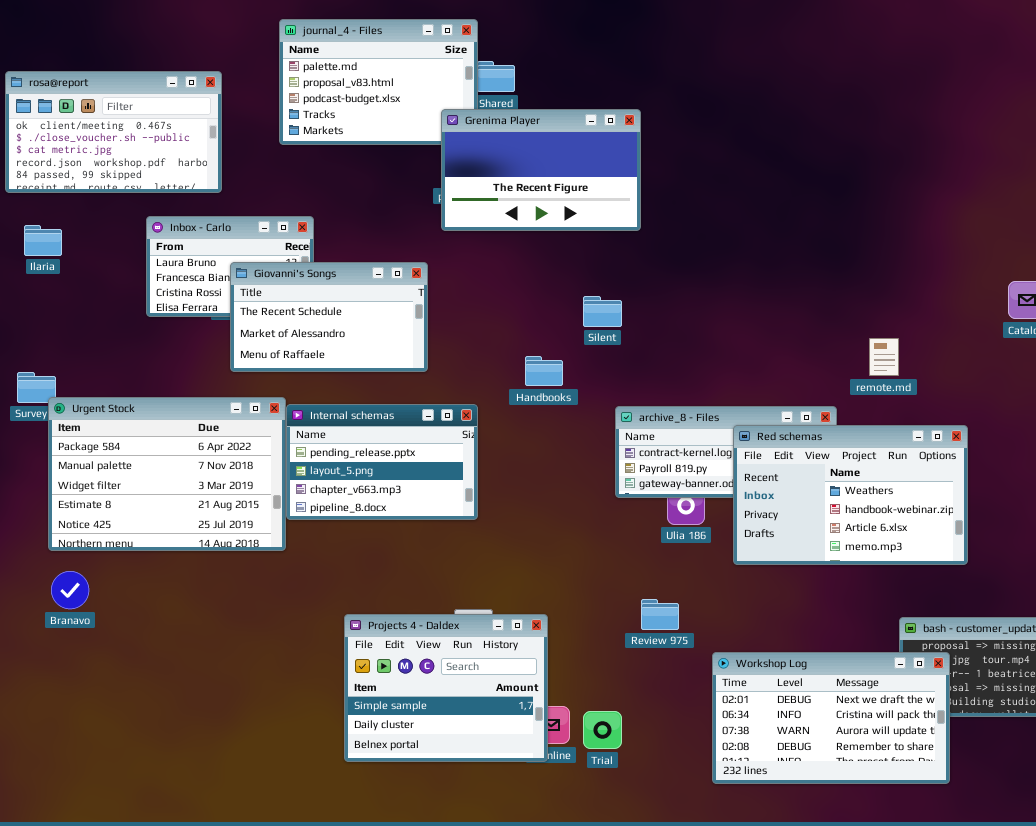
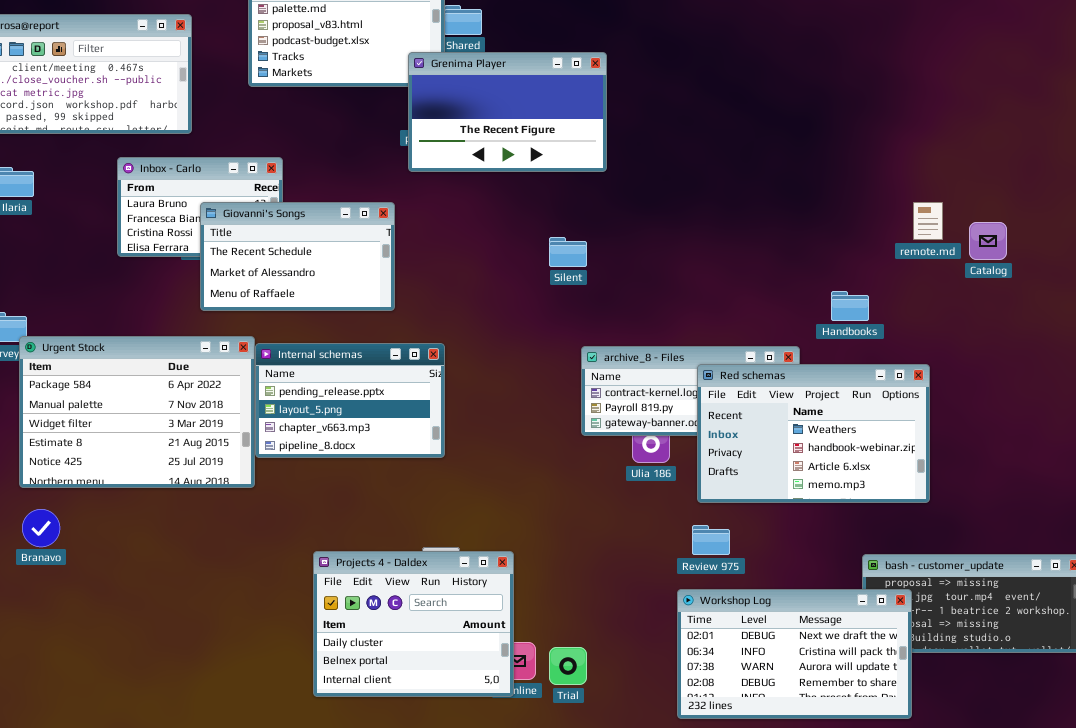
remote.md: [869,338,899,376] -> [913,202,943,240], moved
Handbooks: [525,356,563,386] -> [831,291,869,321], moved
Review 975: [641,599,679,630] -> [692,525,730,555], moved
Projects 4 - Daldex: [344,614,548,762] -> [313,551,514,697], scrolled down 1 row

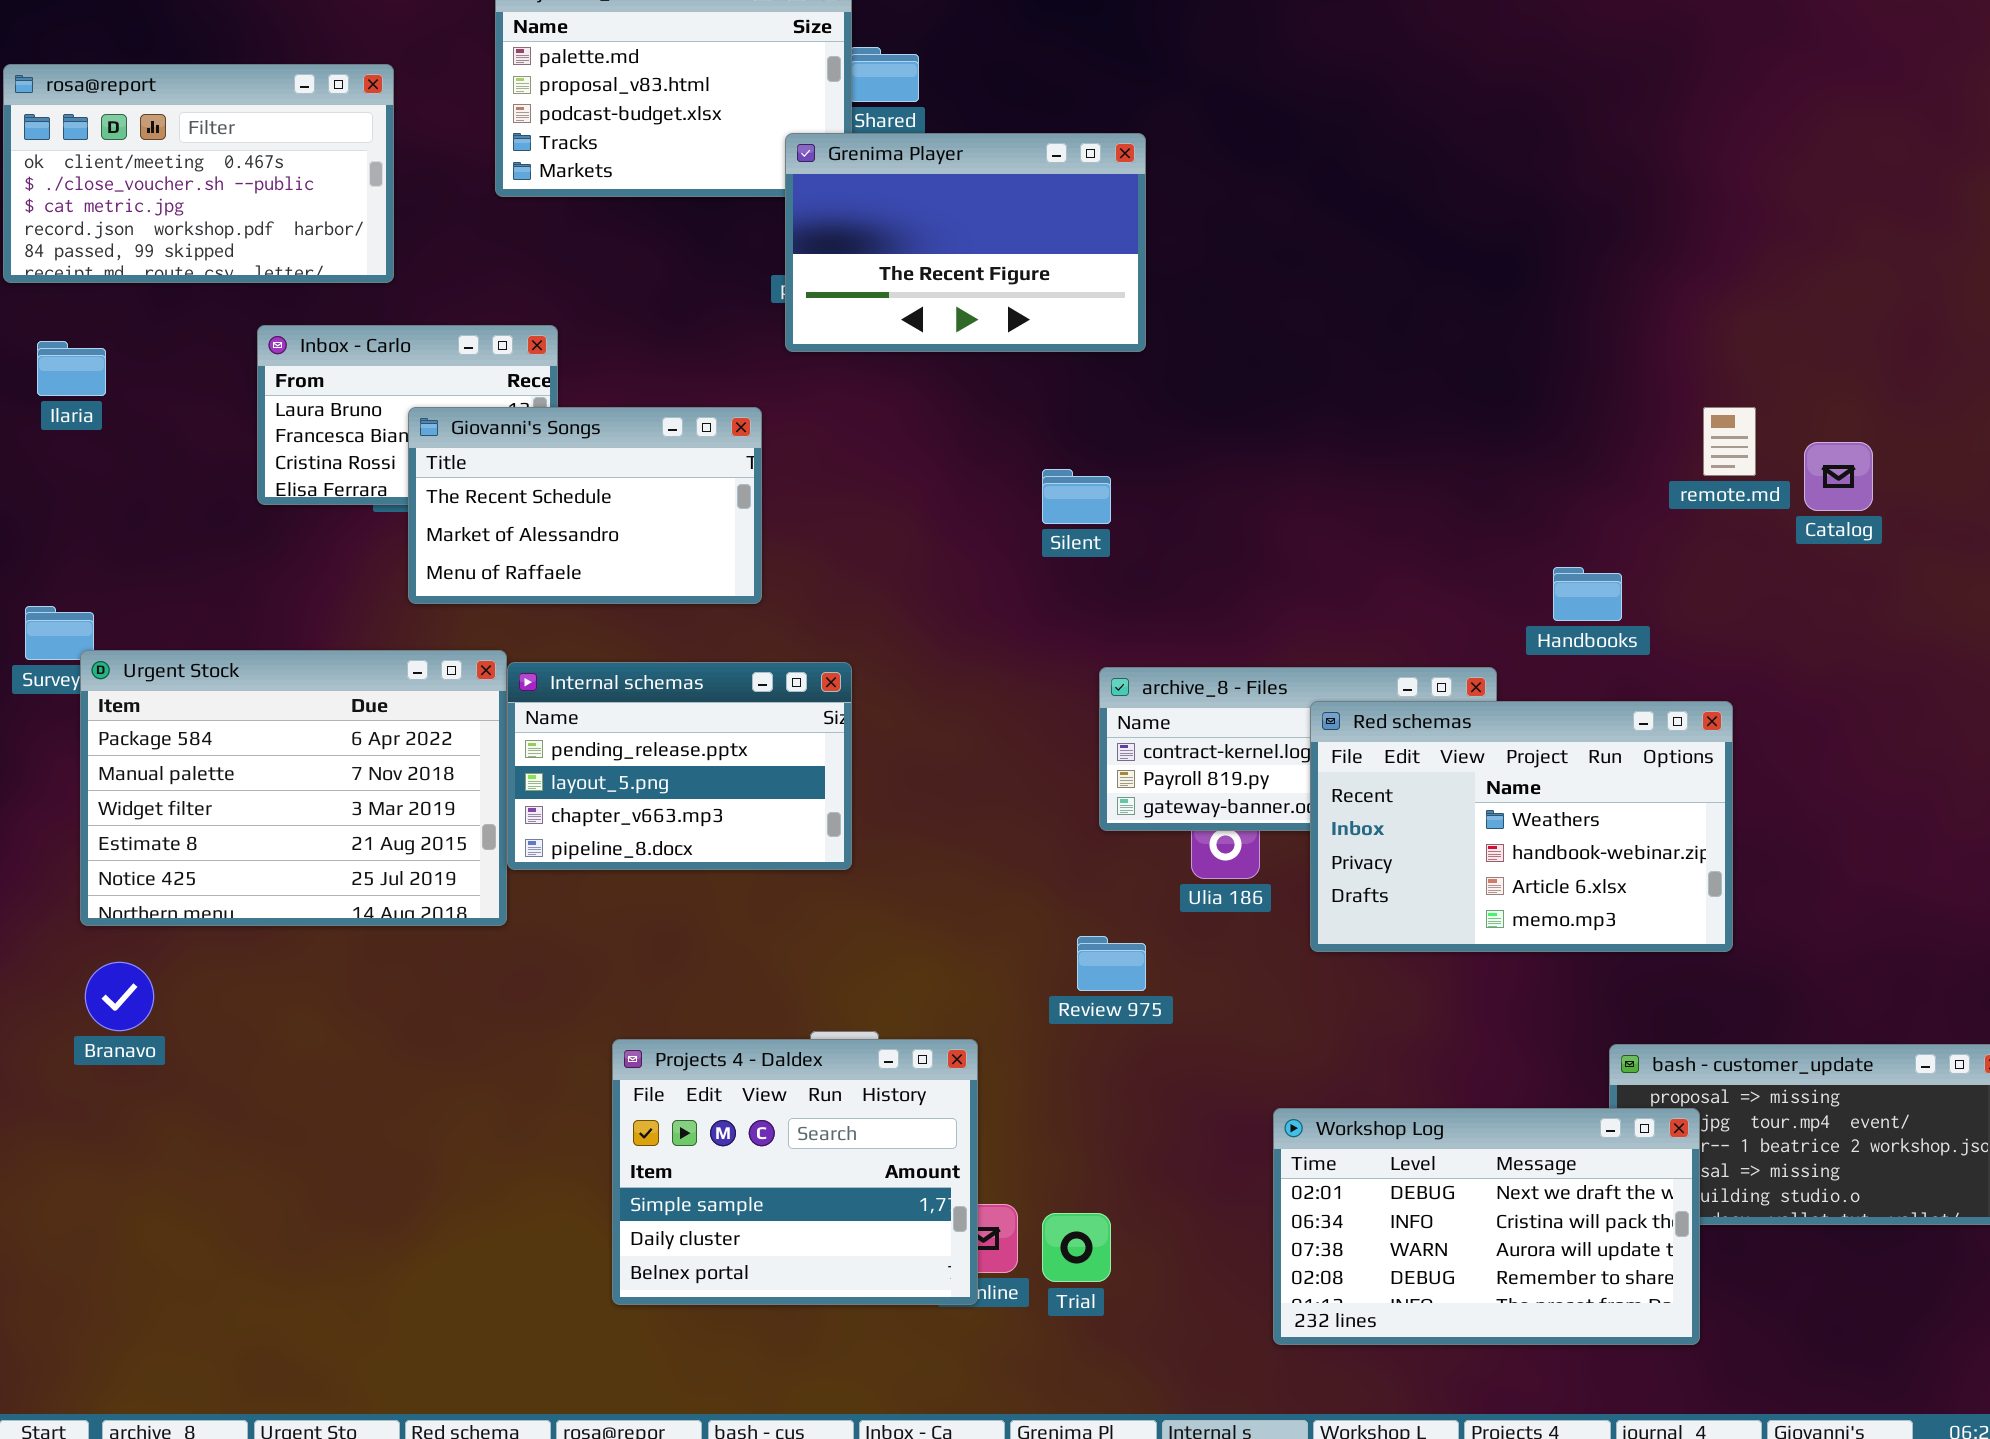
Review 975: [692,525,730,555] -> [1077,936,1146,991], moved
Projects 4 - Daldex: [313,551,514,697] -> [612,1039,978,1305], scrolled up 1 row

